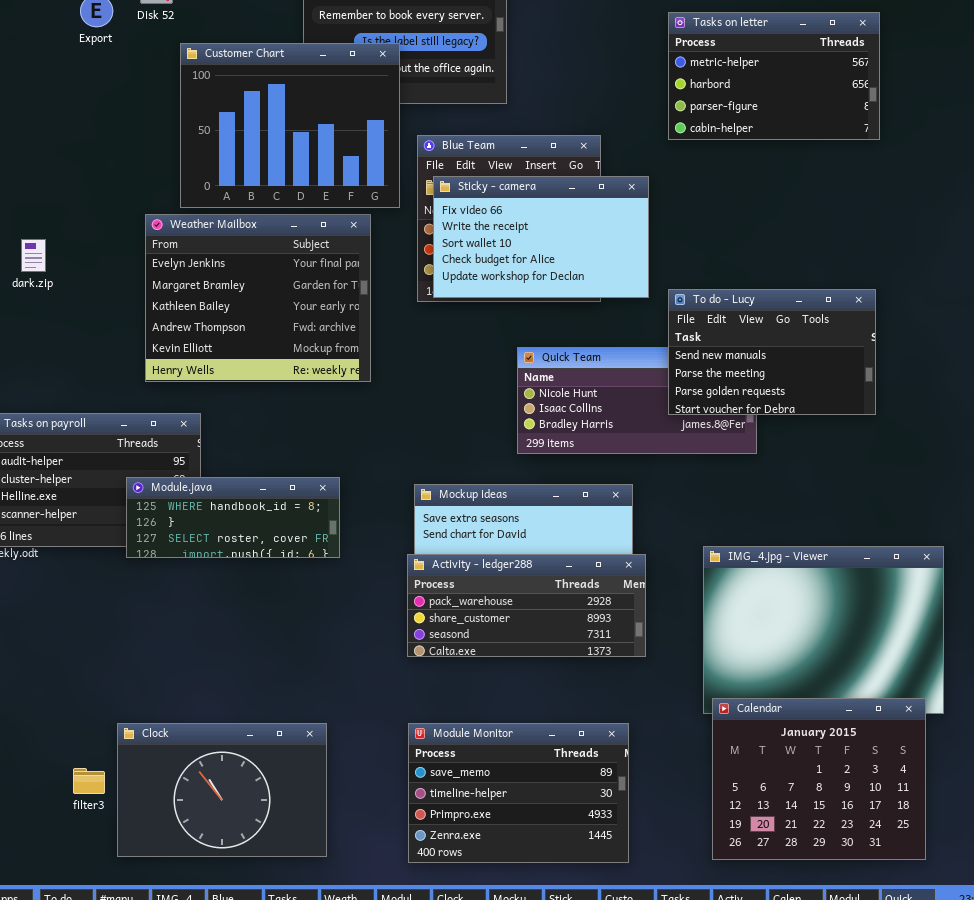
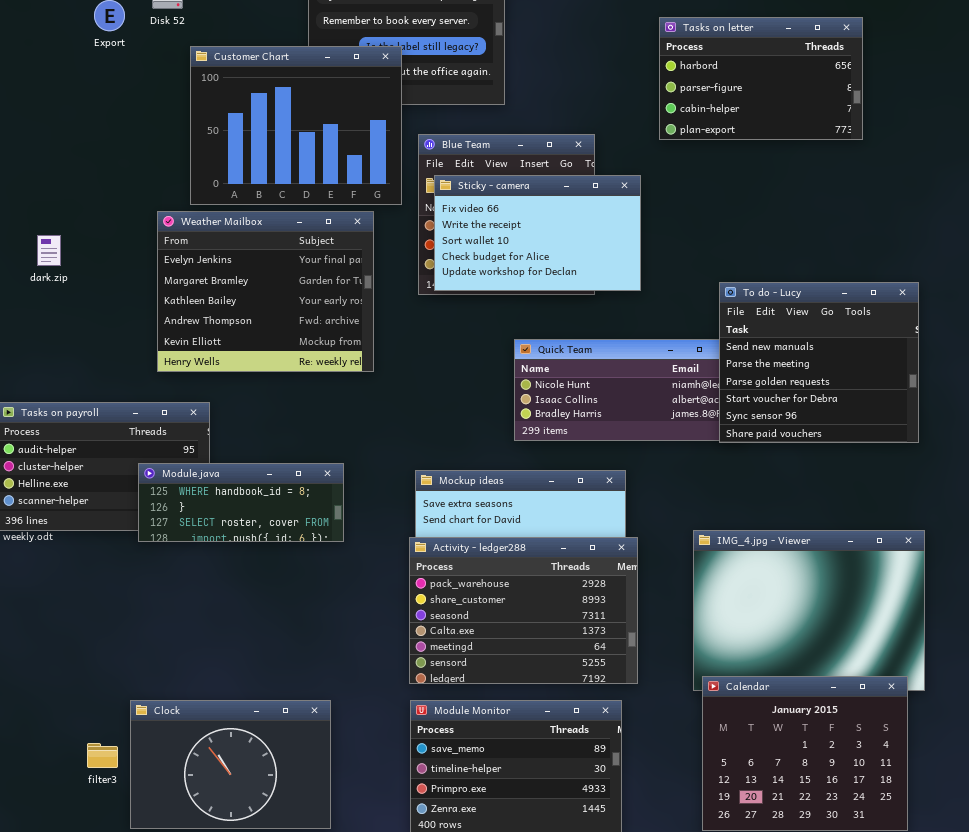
Tasks on letter: [668,12,880,140] -> [659,17,863,140], scrolled down 1 row
To do - Lucy: [668,289,876,415] -> [719,282,919,443], moved, resized
Activity - ledger288: [407,554,646,657] -> [409,537,638,684], resized

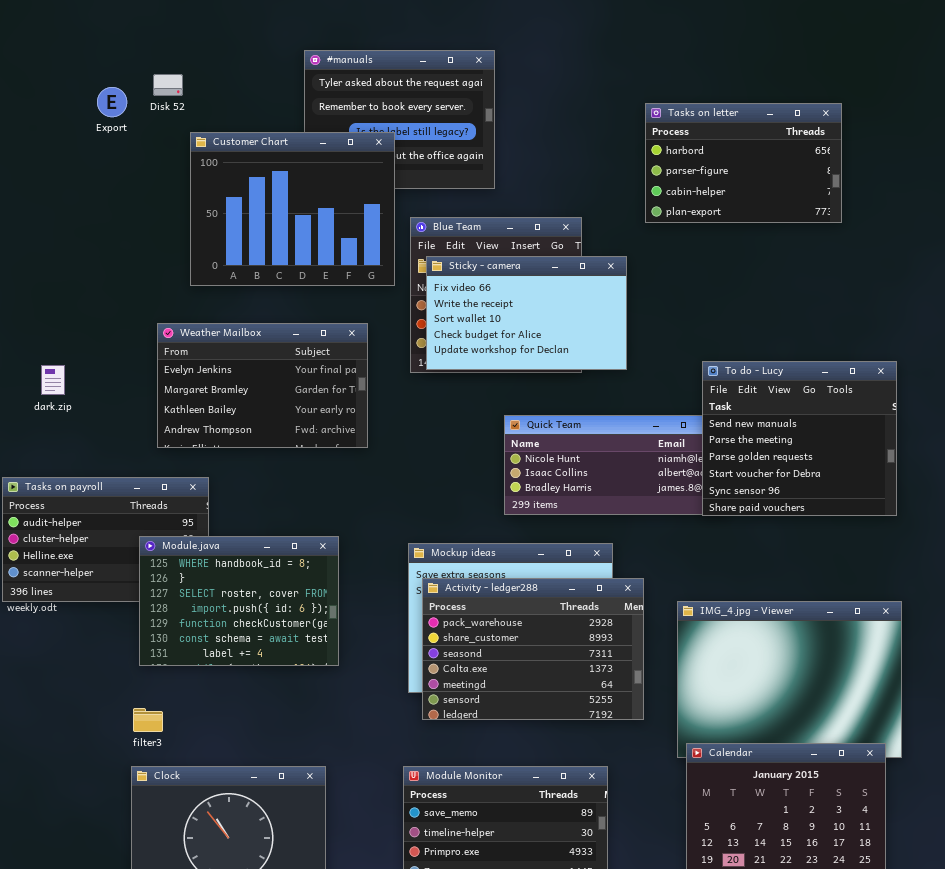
Weather Mailbox: [157,211,374,372] -> [157,323,368,448], resized
dark.zip: [37,235,61,266] -> [41,365,65,395], moved
Module.java: [138,463,344,542] -> [139,536,339,666], resized
Activity - ledger288: [409,537,638,684] -> [422,578,644,720], moved
filter3: [87,743,118,768] -> [133,708,163,732], moved

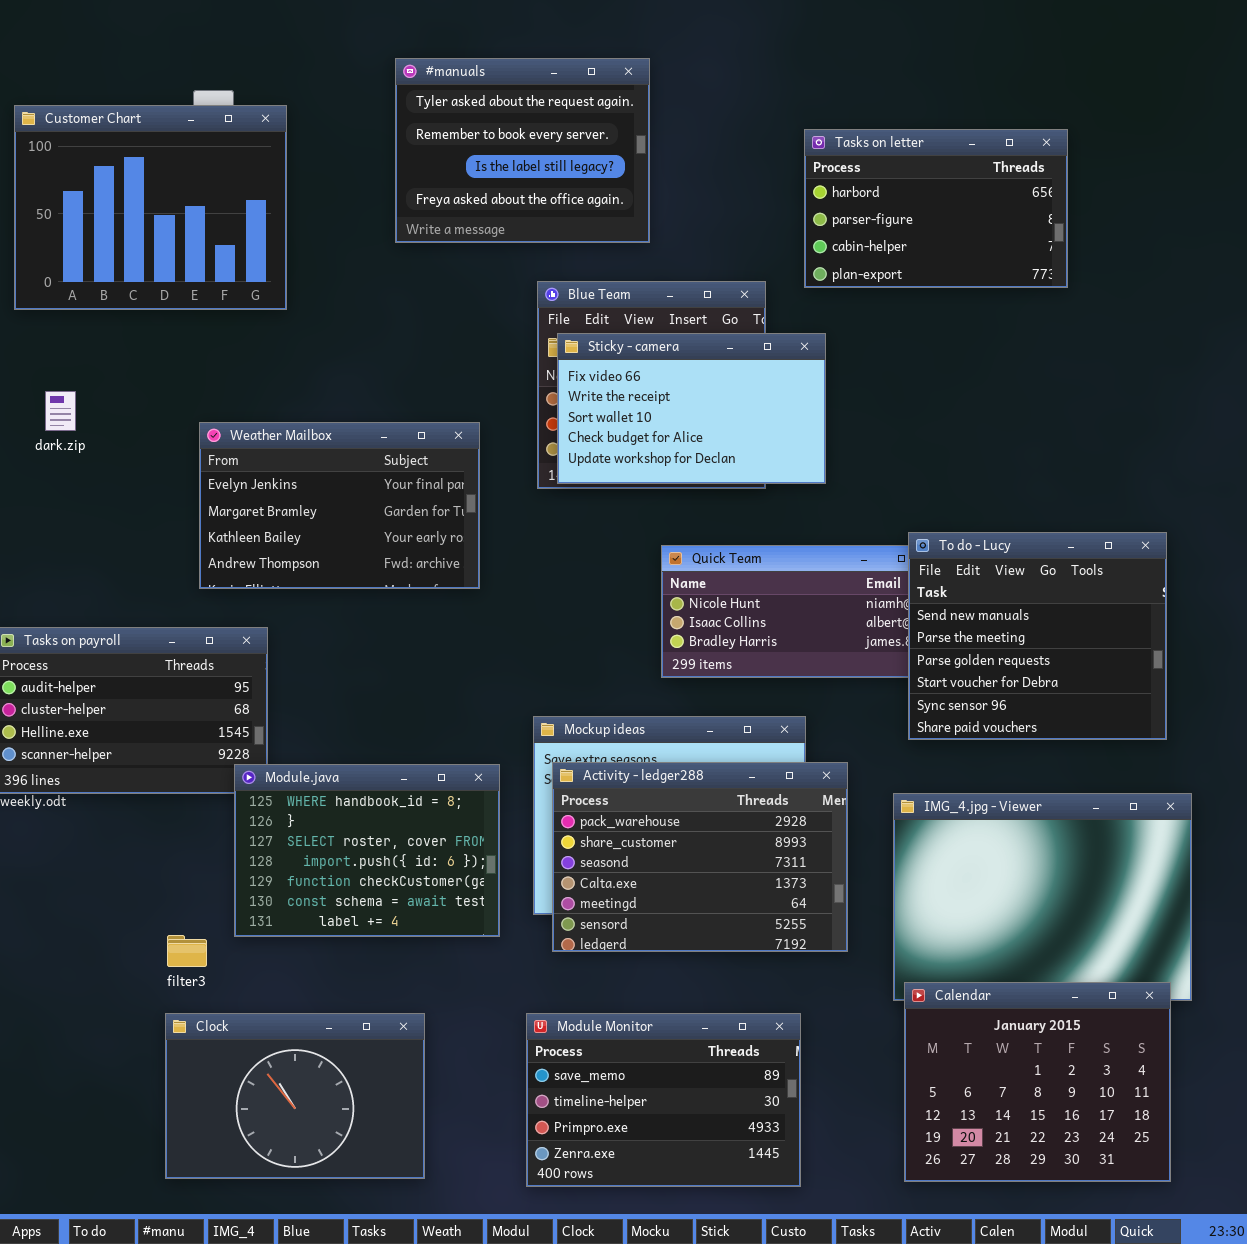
Tasks on letter: [645,103,842,223] -> [804,129,1068,288], moved
Customer Chart: [190,132,395,286] -> [14,105,287,310], moved
To do - Lucy: [702,361,897,516] -> [908,532,1167,740], moved
dark.zip: [41,365,65,395] -> [45,391,76,431], moved
Module.java: [139,536,339,666] -> [234,764,500,937], moved

